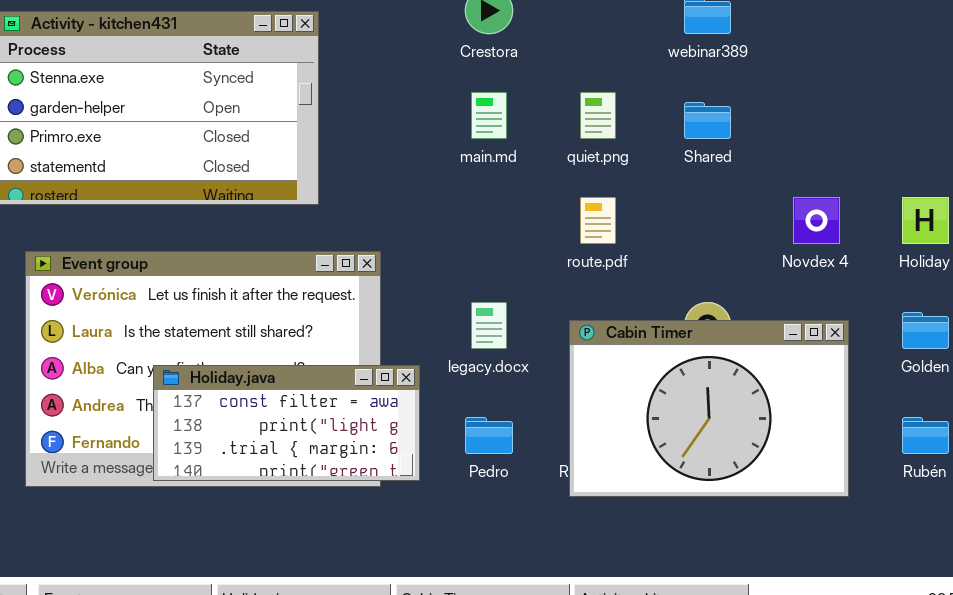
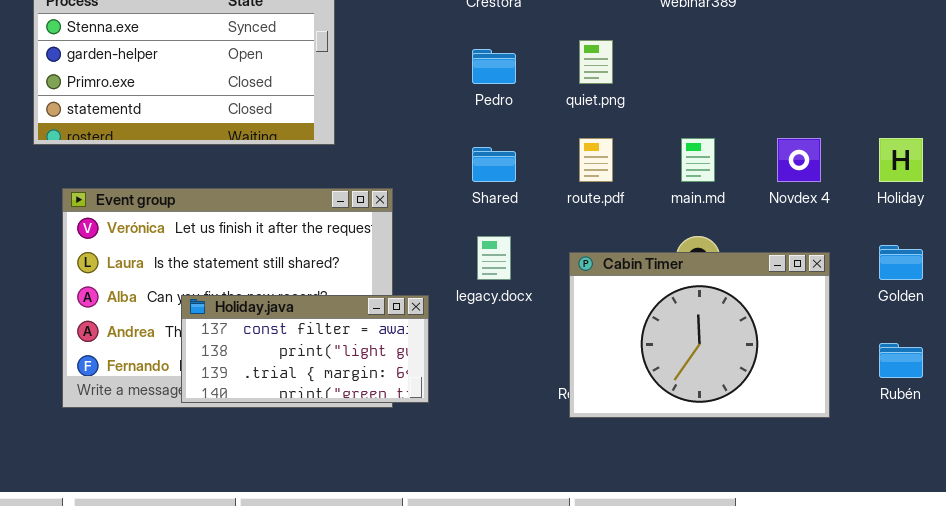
main.md: [471,92,507,139] -> [681,138,715,182], moved
Shared: [684,102,731,139] -> [472,147,516,182], moved
Pedro: [465,417,513,454] -> [472,49,516,84], moved

